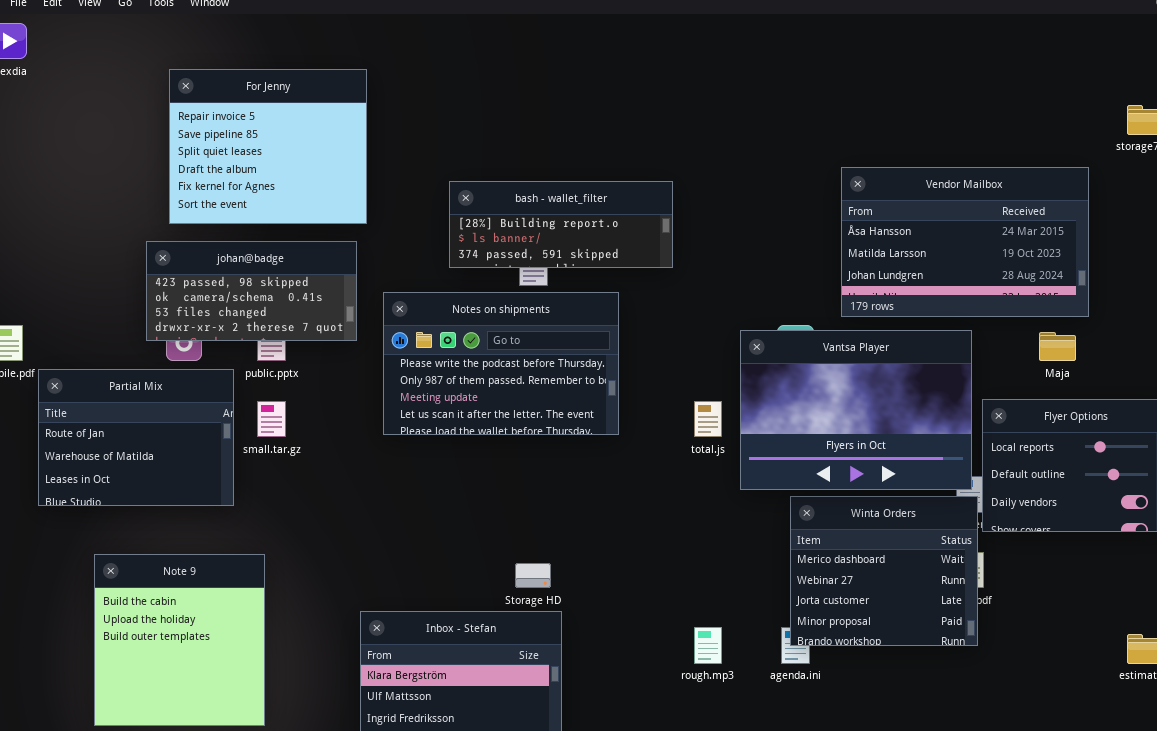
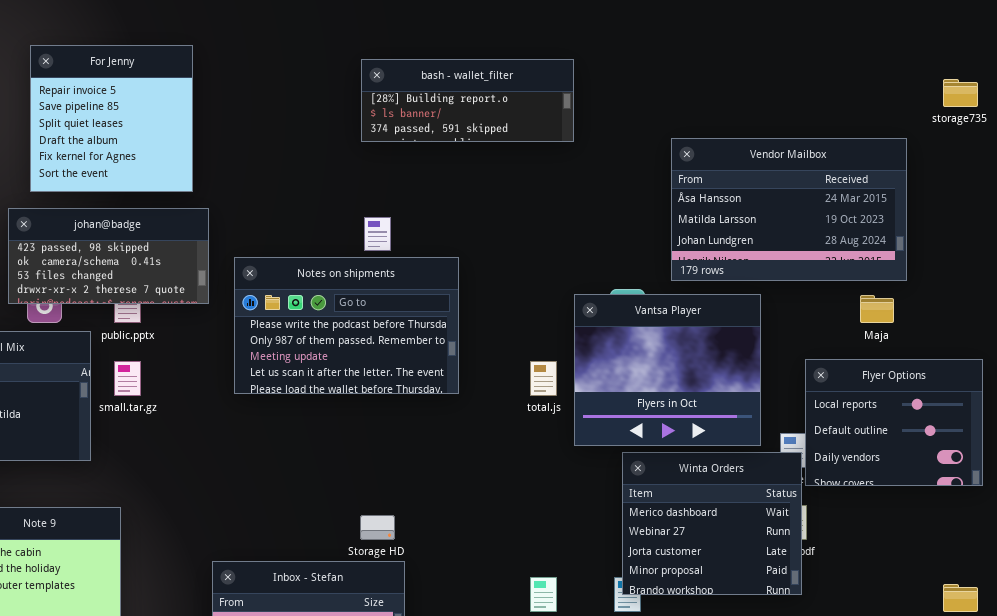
For Jenny: [169,69,367,224] -> [30,45,193,192], resized
bash - wallet_filter: [449,181,673,268] -> [361,59,574,142], moved
Vantsa Player: [740,330,972,490] -> [574,294,761,446], resized

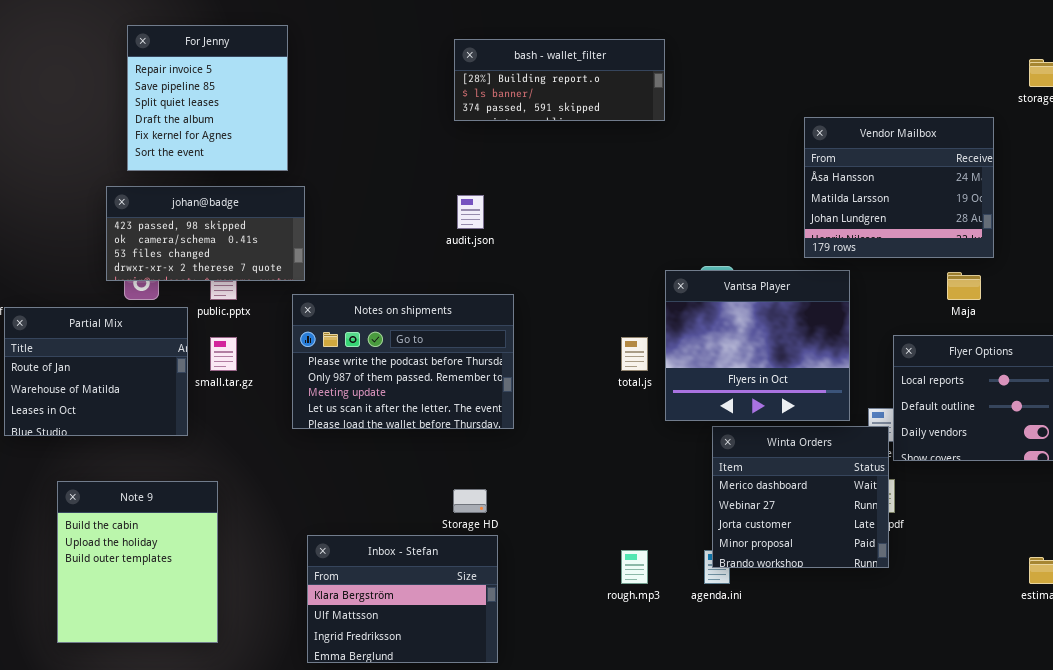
Vendor Mailbox: [671,138,907,281] -> [804,117,994,258], resized
Notes on shipments: [234,257,459,394] -> [292,294,514,429], moved

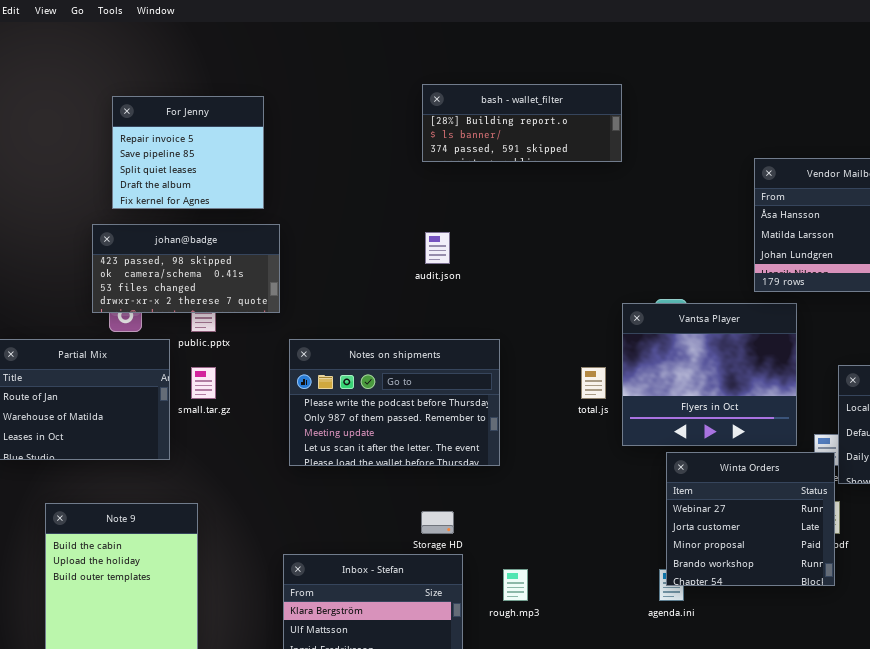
For Jenny: [127,25,288,171] -> [112,96,264,209], resized
Notes on shipments: [292,294,514,429] -> [289,339,500,466], moved
Winta Orders: [712,426,889,568] -> [666,452,835,586], scrolled down 1 row
rough.mp3: [621,550,648,584] -> [503,569,528,601], moved

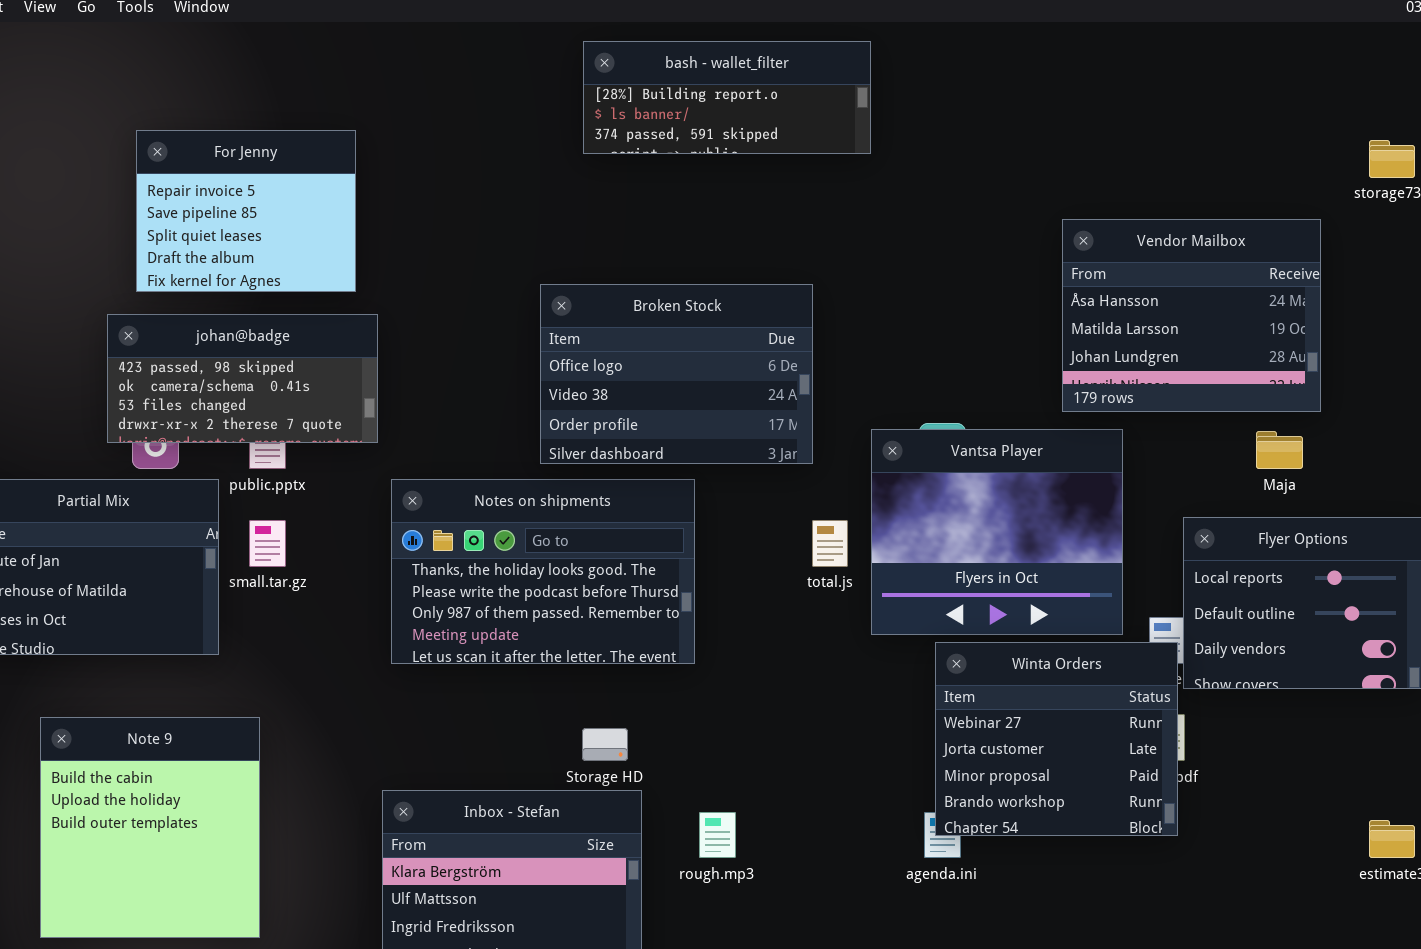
bash - wallet_filter: [422,84,622,162] -> [583,41,871,154], moved
Broken Stock: none -> [540,284,813,464], opened
Notes on shipments: [289,339,500,466] -> [391,479,695,664], scrolled up 1 row

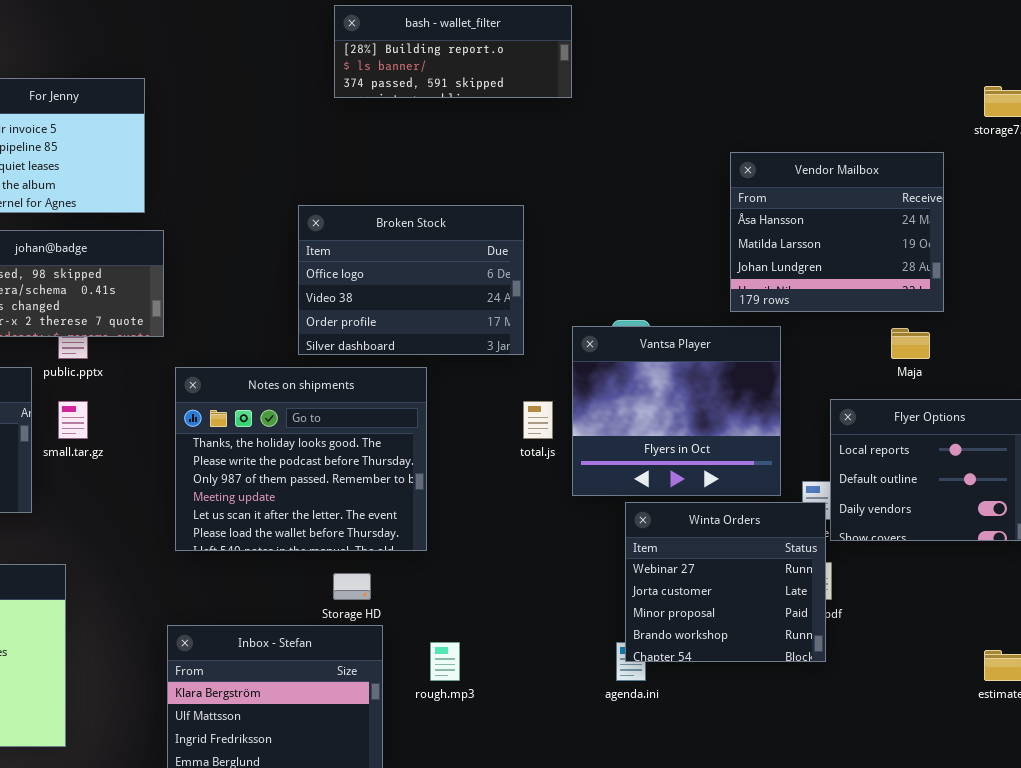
Notes on shipments: [391,479,695,664] -> [175,367,427,551], resized

